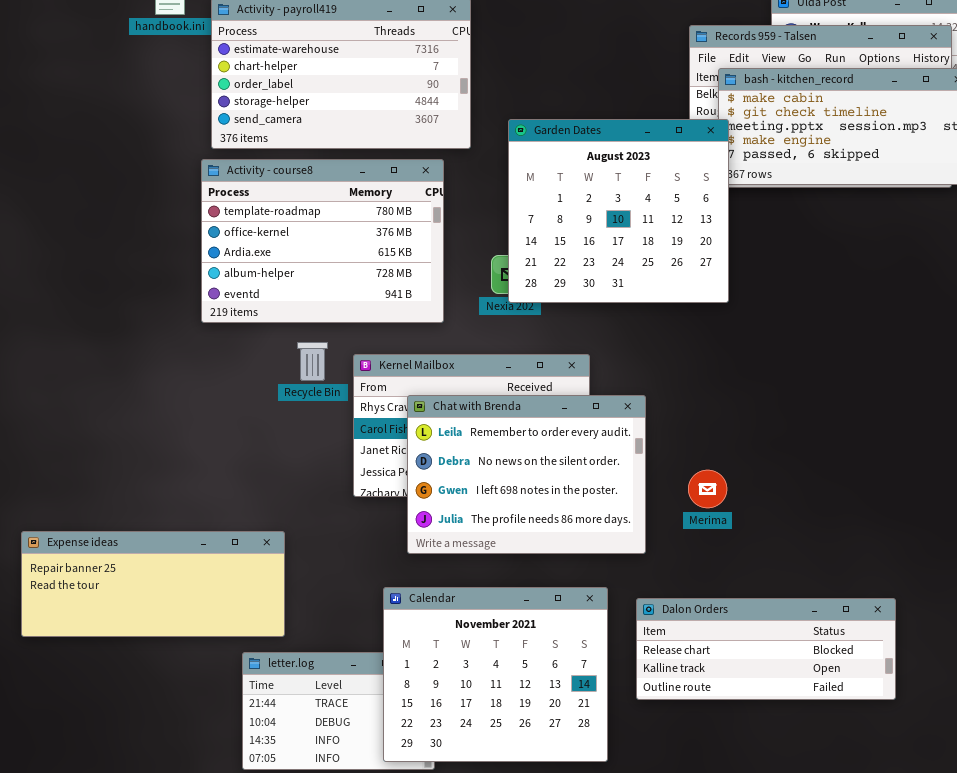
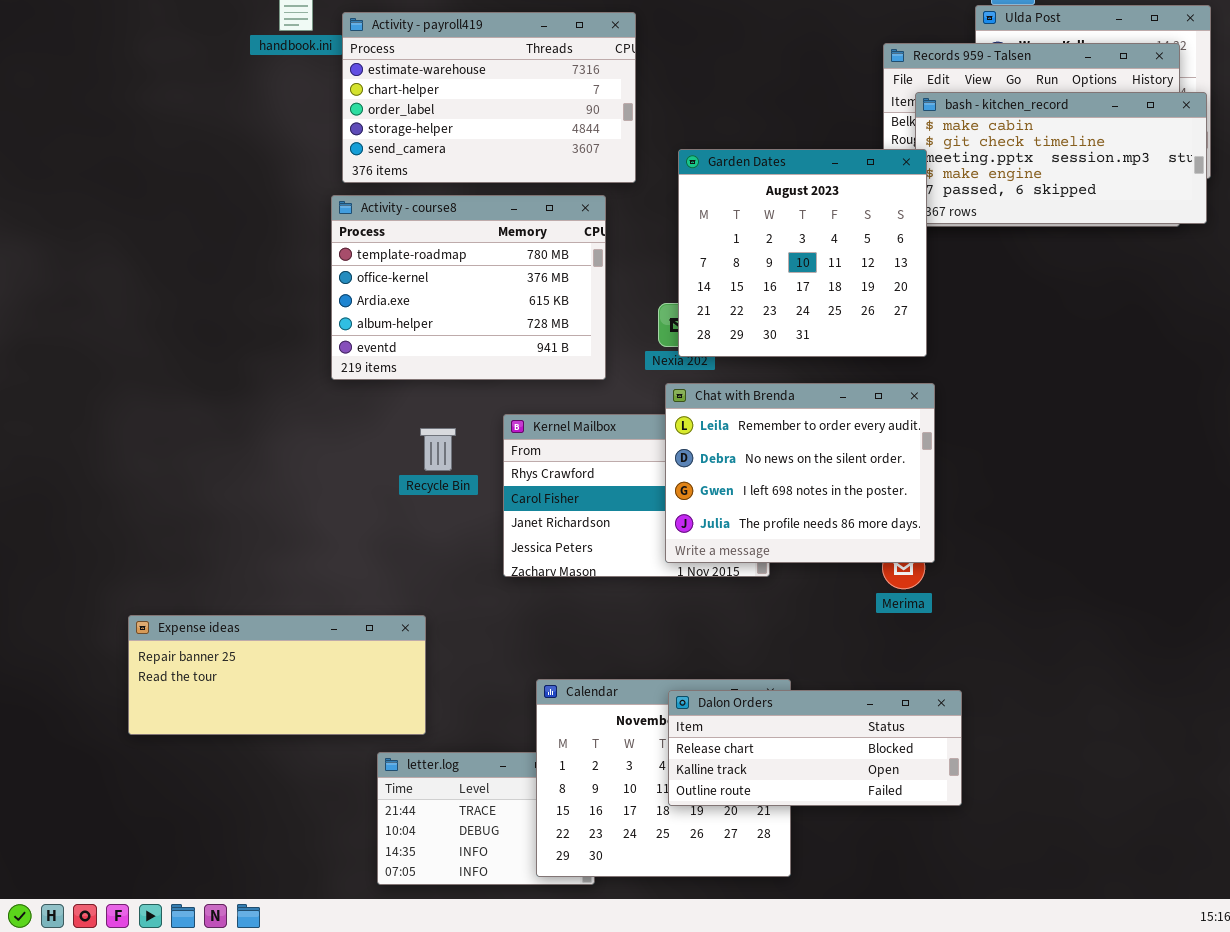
Recycle Bin: [297,342,328,381] -> [420,428,456,471], moved
Chat with Brenda: [407,395,646,554] -> [665,383,935,563], moved
Dalon Orders: [636,598,896,700] -> [668,690,962,806], moved

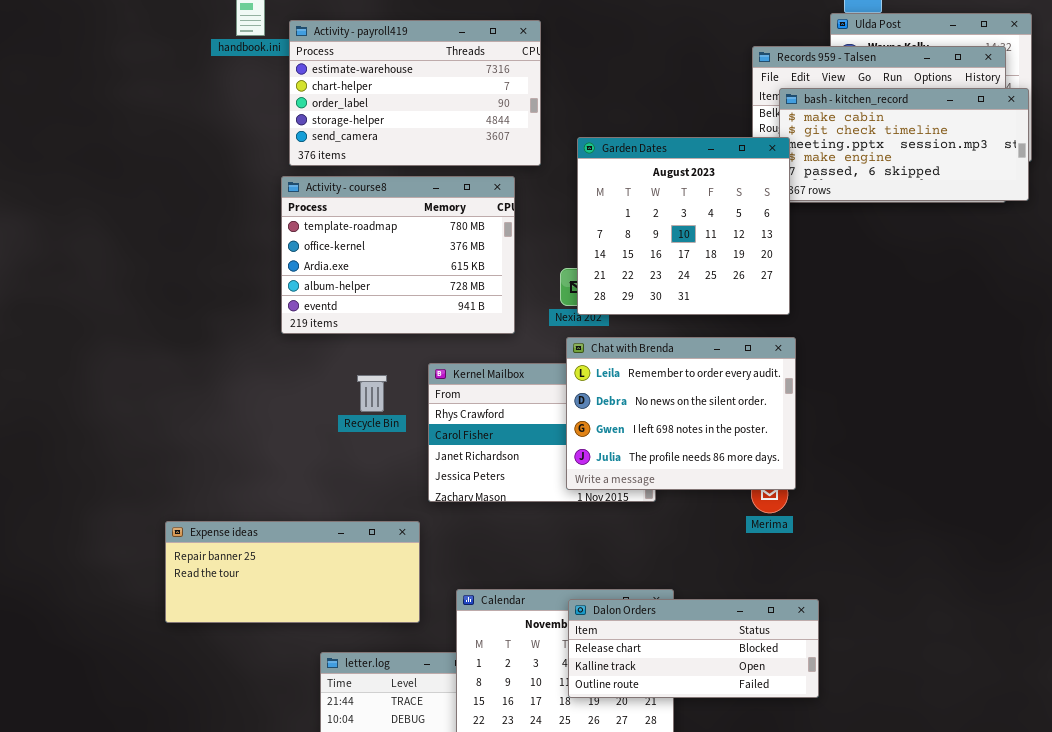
Expense ideas: [128,615,426,735] -> [165,521,420,623], moved

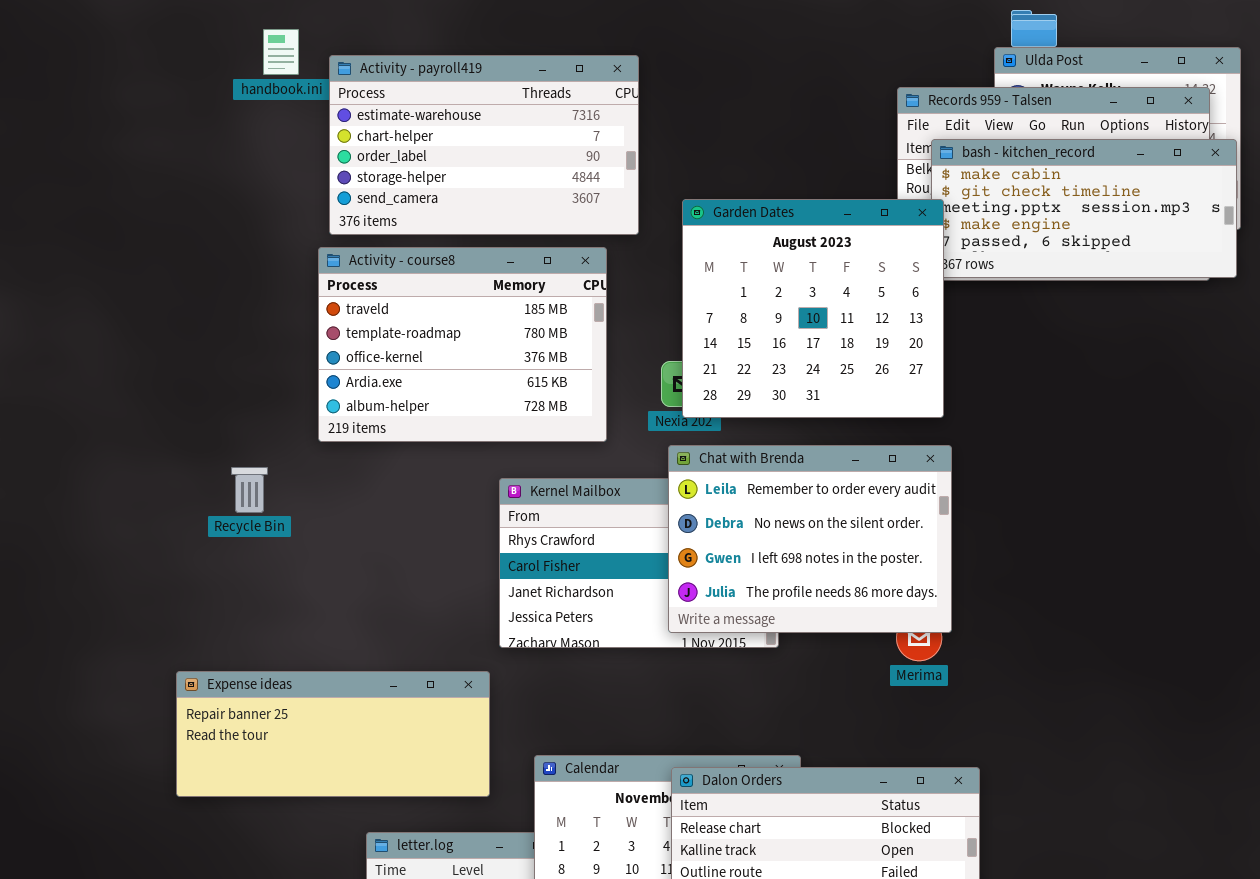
Activity - course8: [281,176,515,334] -> [318,247,607,442], scrolled up 1 row
Recycle Bin: [357,375,387,412] -> [231,467,268,513], moved

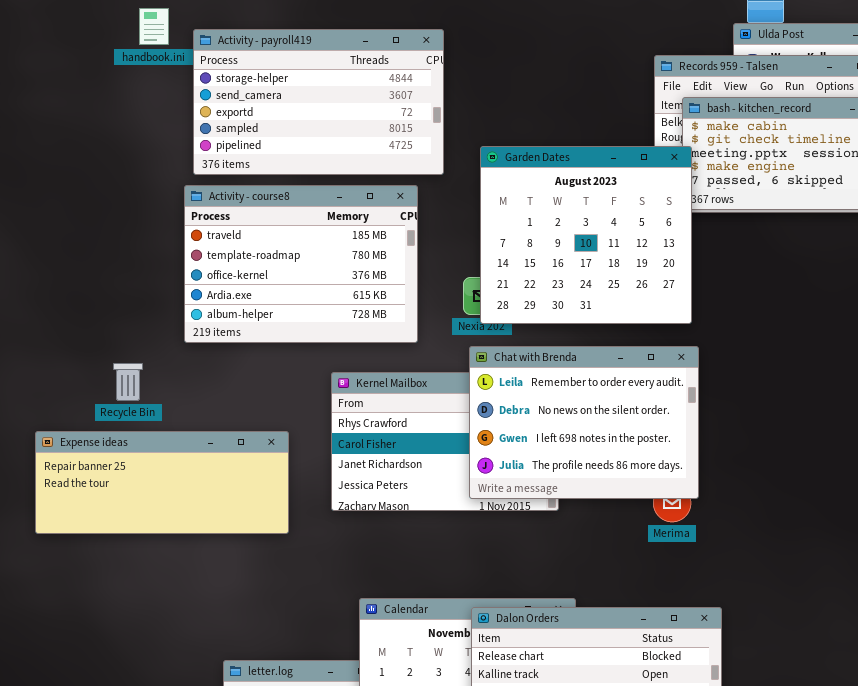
Activity - payroll419: [329,55,639,235] -> [193,29,444,175], scrolled down 3 rows
Expense ideas: [176,671,490,797] -> [35,431,289,534], moved

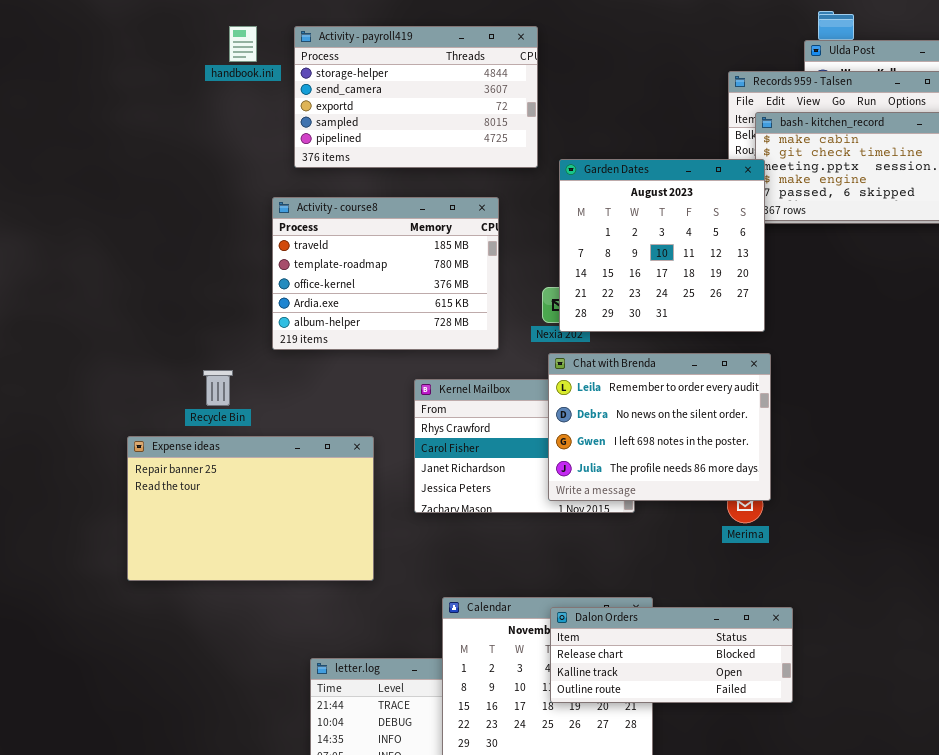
Activity - payroll419: [193,29,444,175] -> [294,26,538,168], moved
Expense ideas: [35,431,289,534] -> [127,436,374,581], resized

